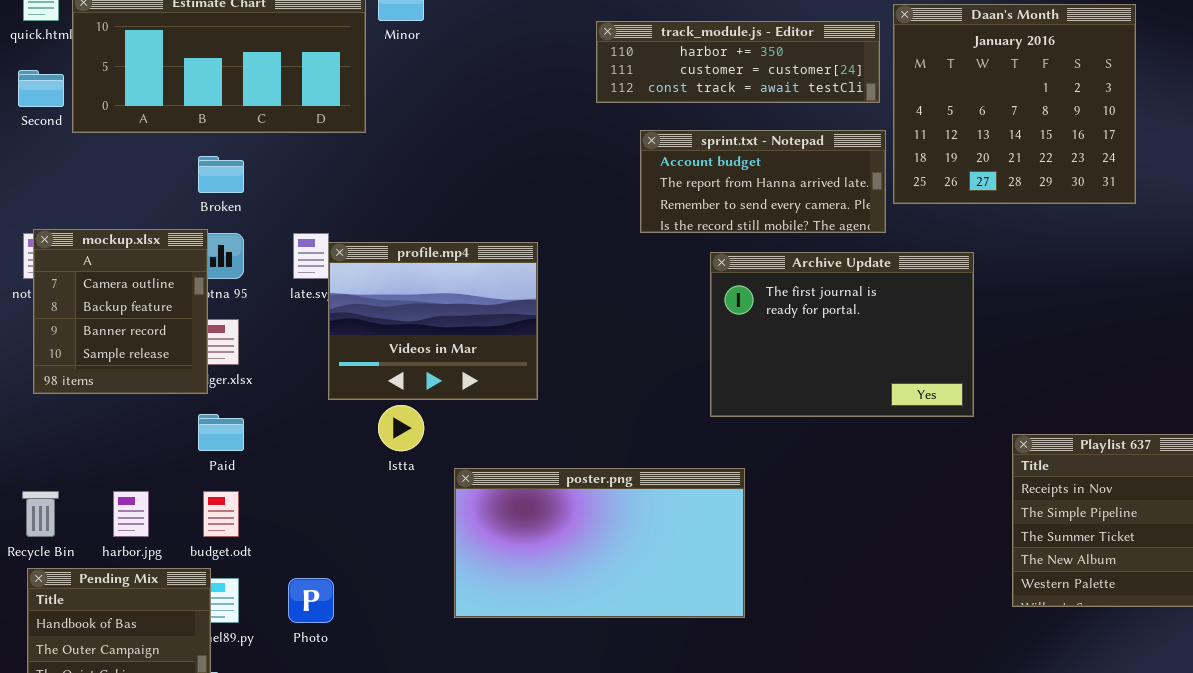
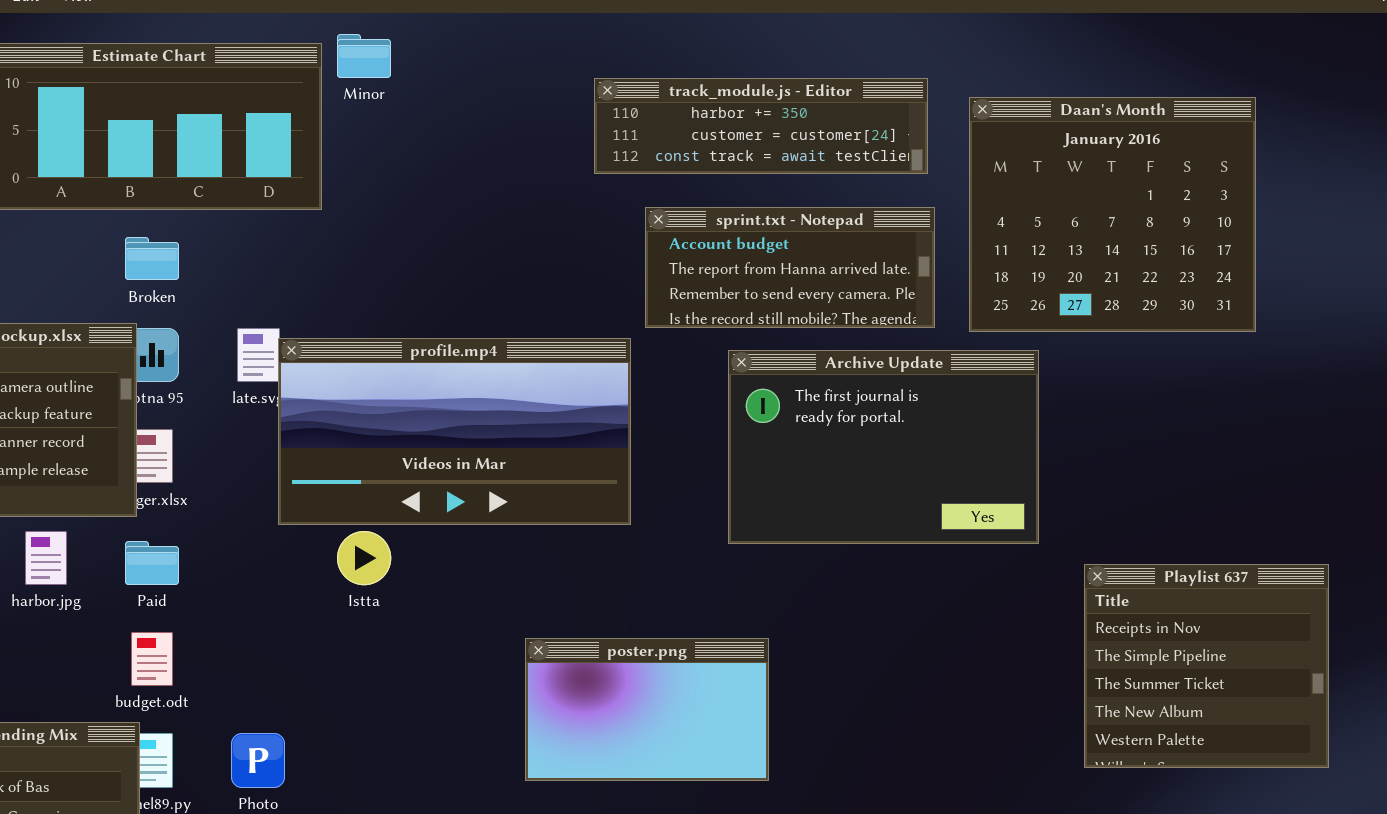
Daan's Month: [893,4,1136,204] -> [969,97,1256,332], moved
profile.mp4: [328,242,538,400] -> [278,338,631,525], resized
poster.png: [454,468,745,618] -> [525,638,769,781], resized
harbor.jpg: [113,491,149,537] -> [25,531,67,585], moved

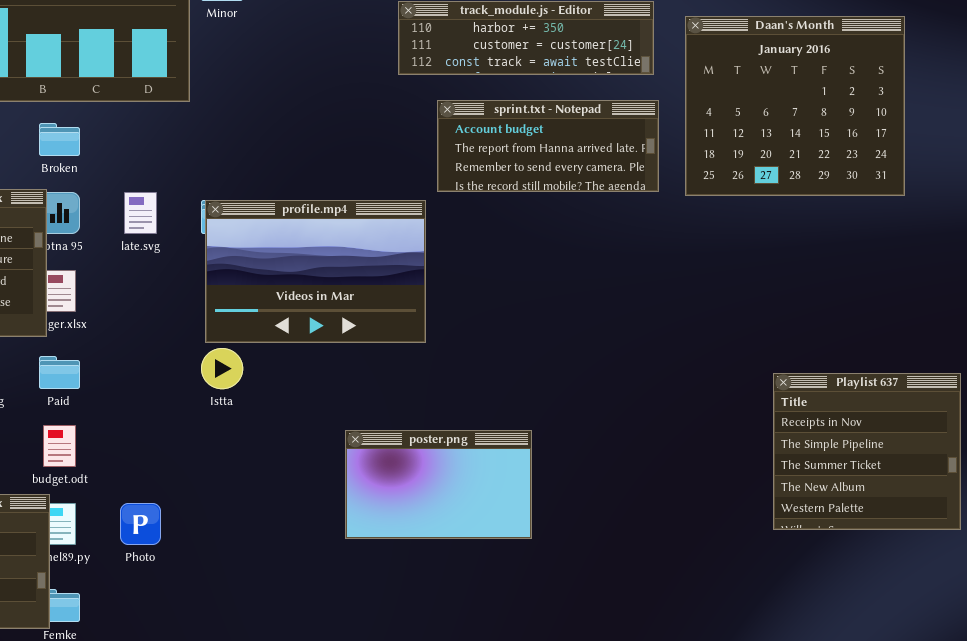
profile.mp4: [278,338,631,525] -> [205,200,426,343], resized
Archive Update: [728,350,1039,544] -> none, closed

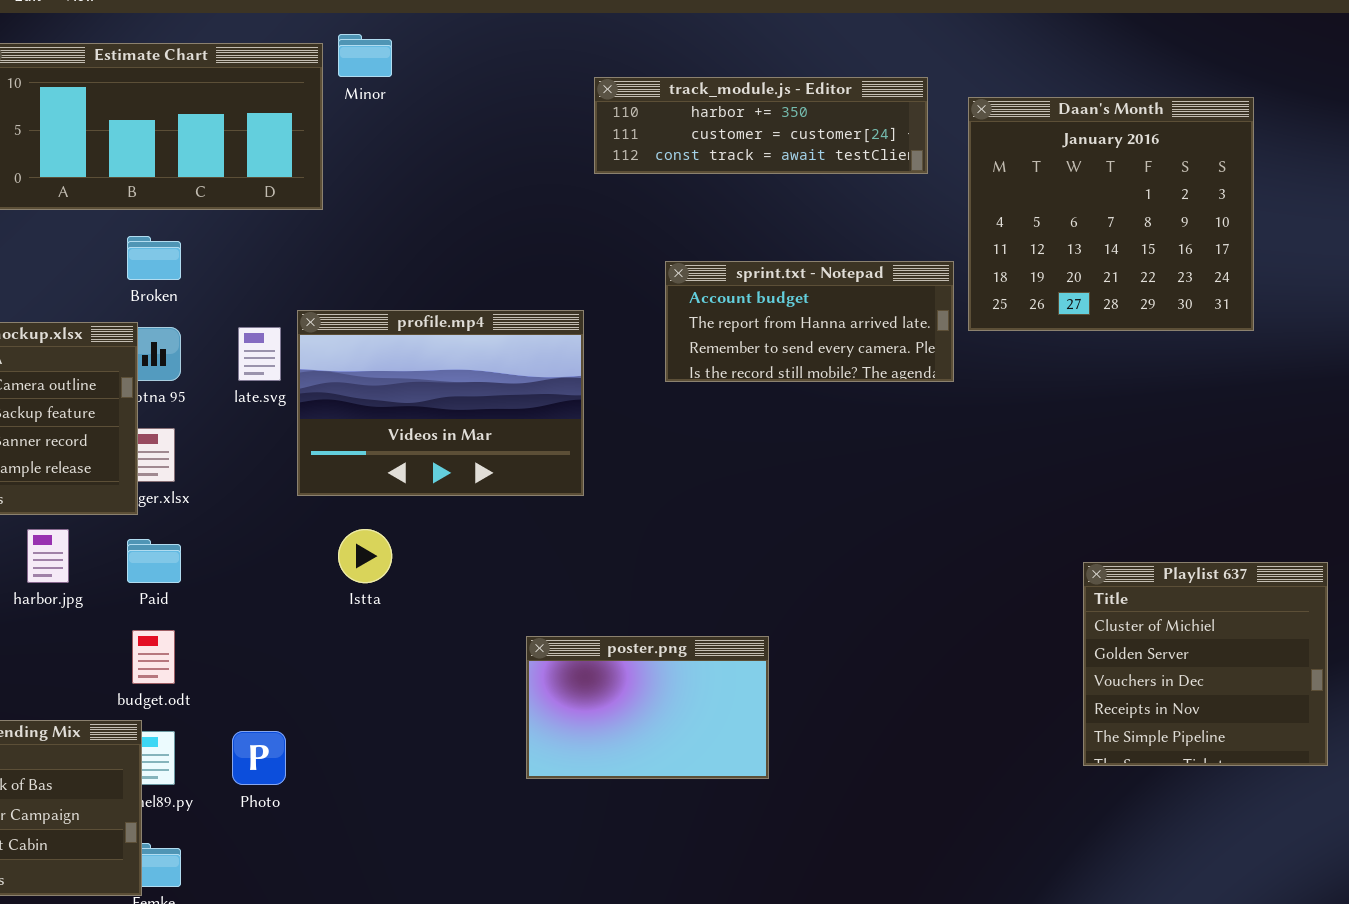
sprint.txt - Notepad: [437,100,659,192] -> [665,261,954,382], moved
profile.mp4: [205,200,426,343] -> [297,310,584,496], moved
Playlist 637: [773,373,961,530] -> [1083,562,1328,766], scrolled up 3 rows

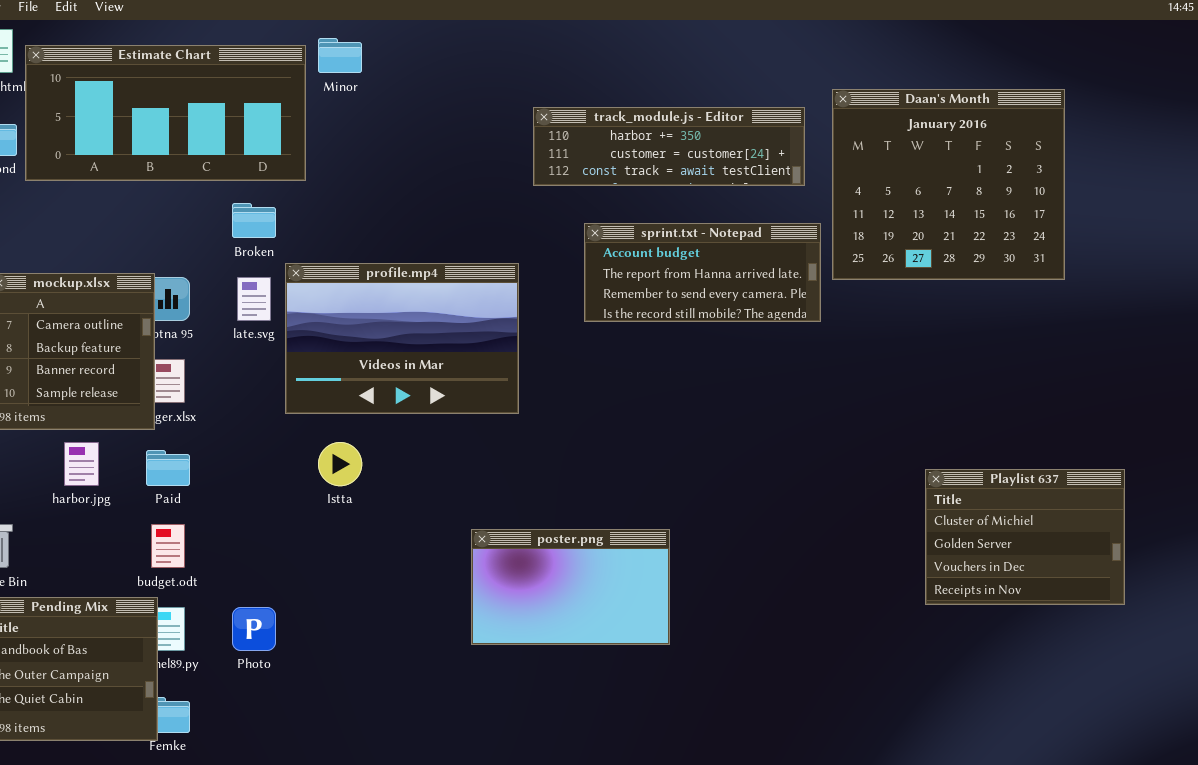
track_module.js - Editor: [594,77,928,174] -> [533,107,805,186], moved
Broken: [127,236,181,280] -> [232,203,276,238], moved
Playlist 637: [1083,562,1328,766] -> [925,469,1125,605], resized

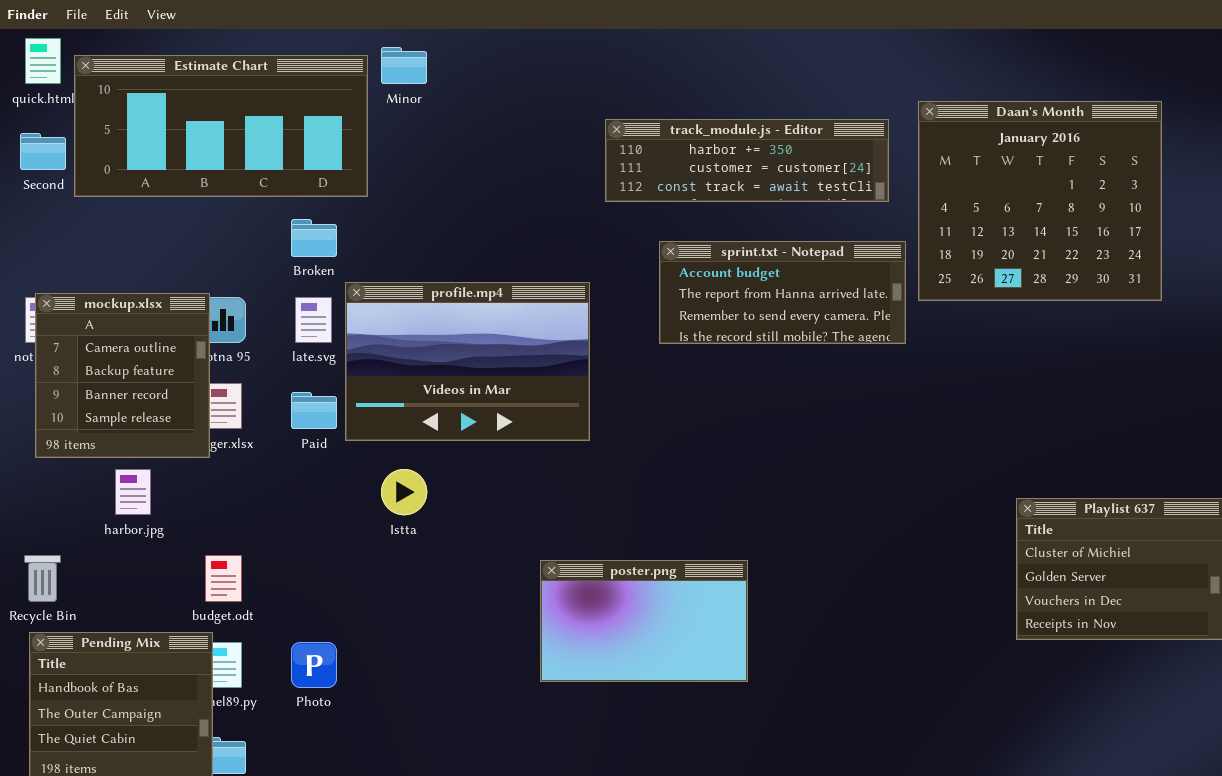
Paid: [146,450,190,486] -> [291,392,337,429], moved

